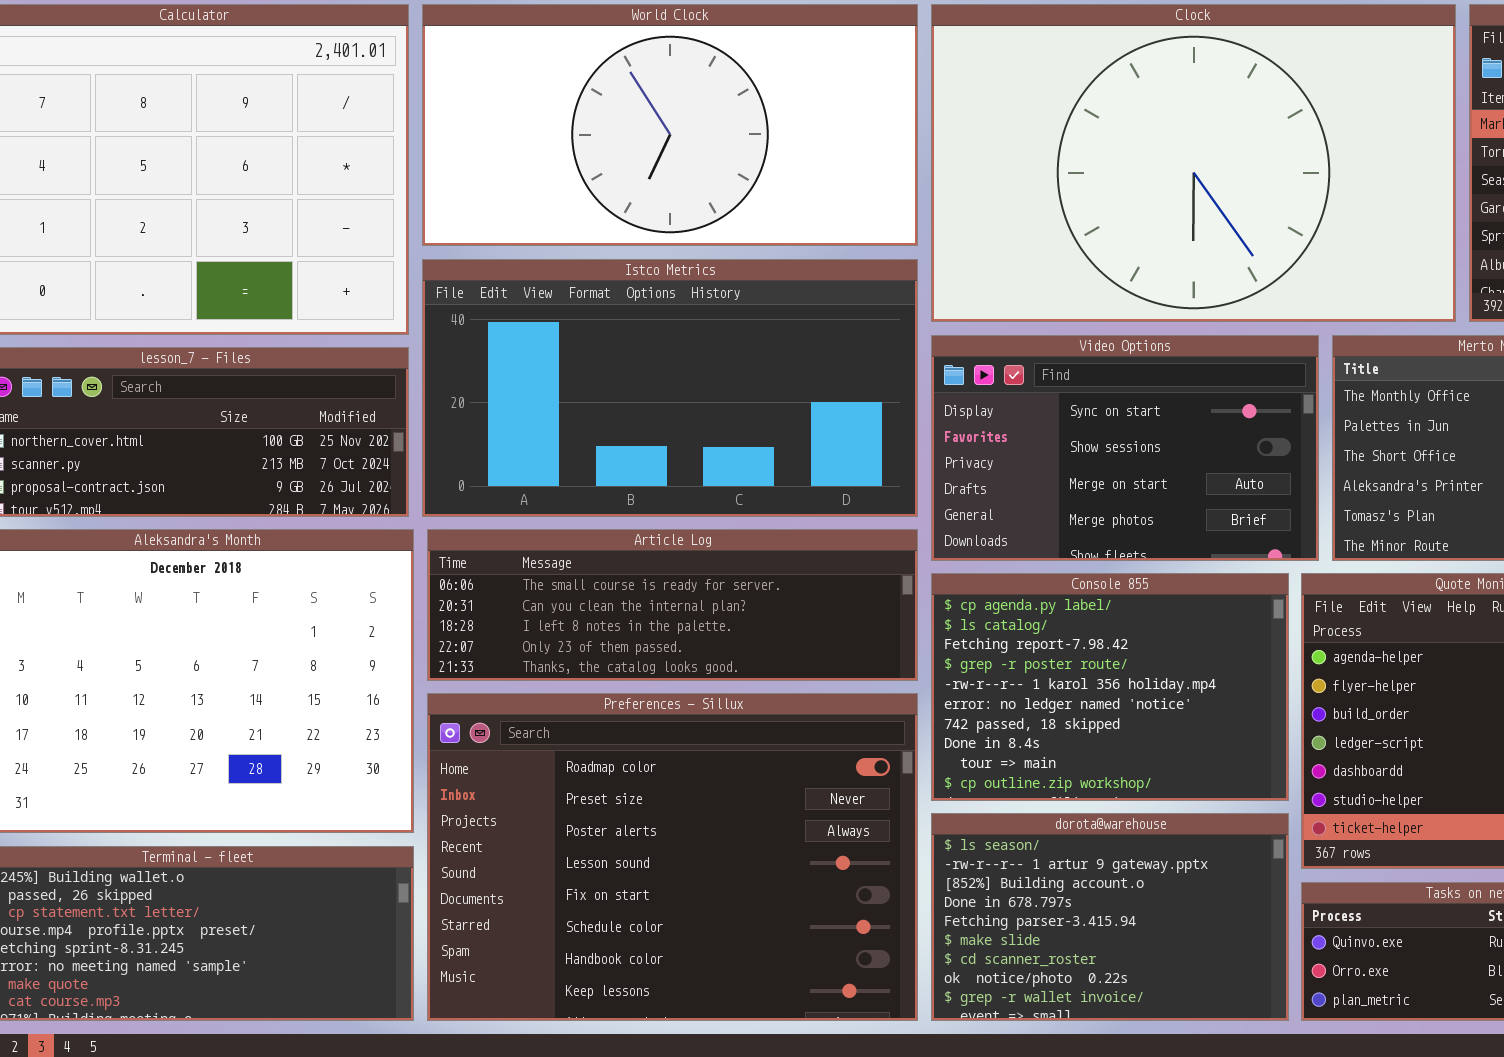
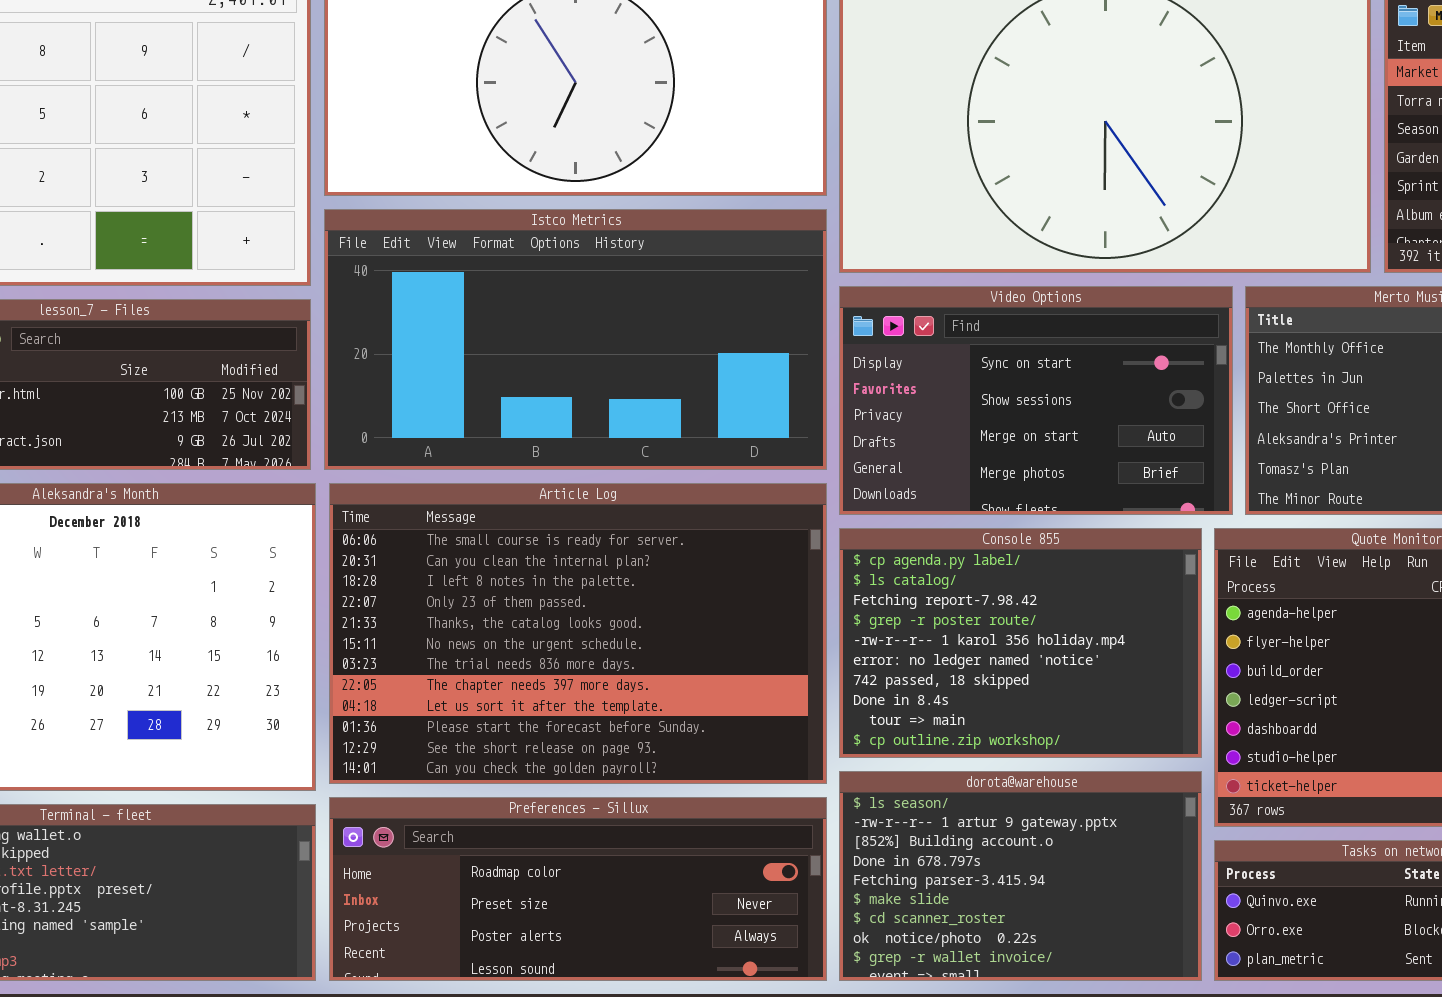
Article Log: [427,529,918,681] -> [329,483,827,784], resized
Preferences - Sillux: [427,693,918,1021] -> [329,797,827,981], resized

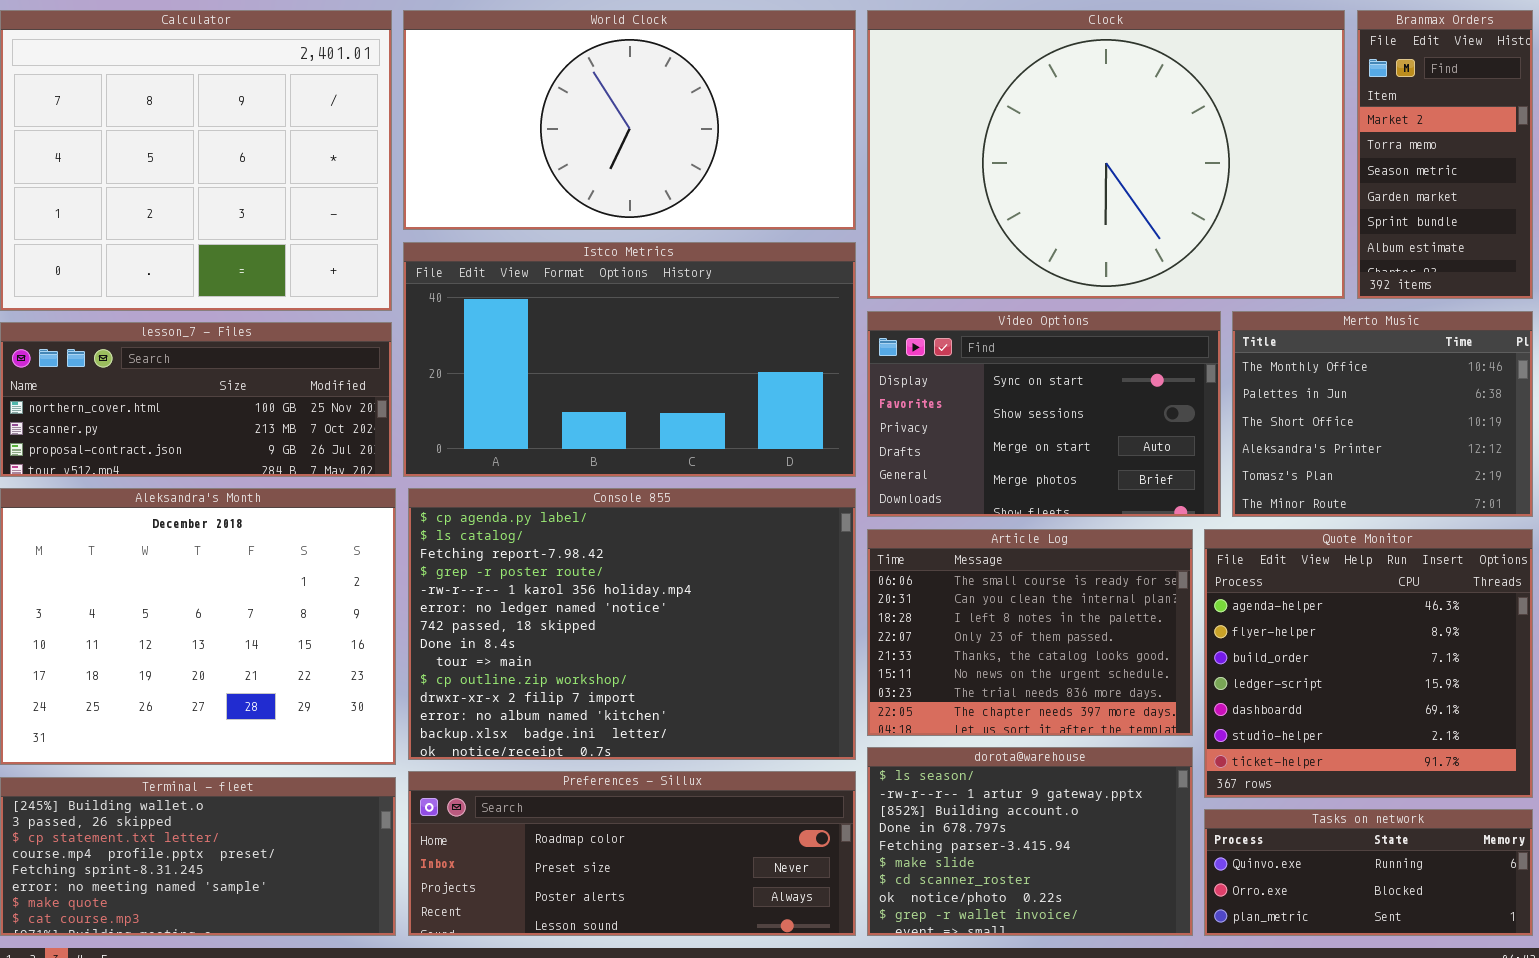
Article Log: [329,483,827,784] -> [867,529,1193,736], moved, resized
Console 855: [839,528,1202,758] -> [408,488,856,760], moved, resized

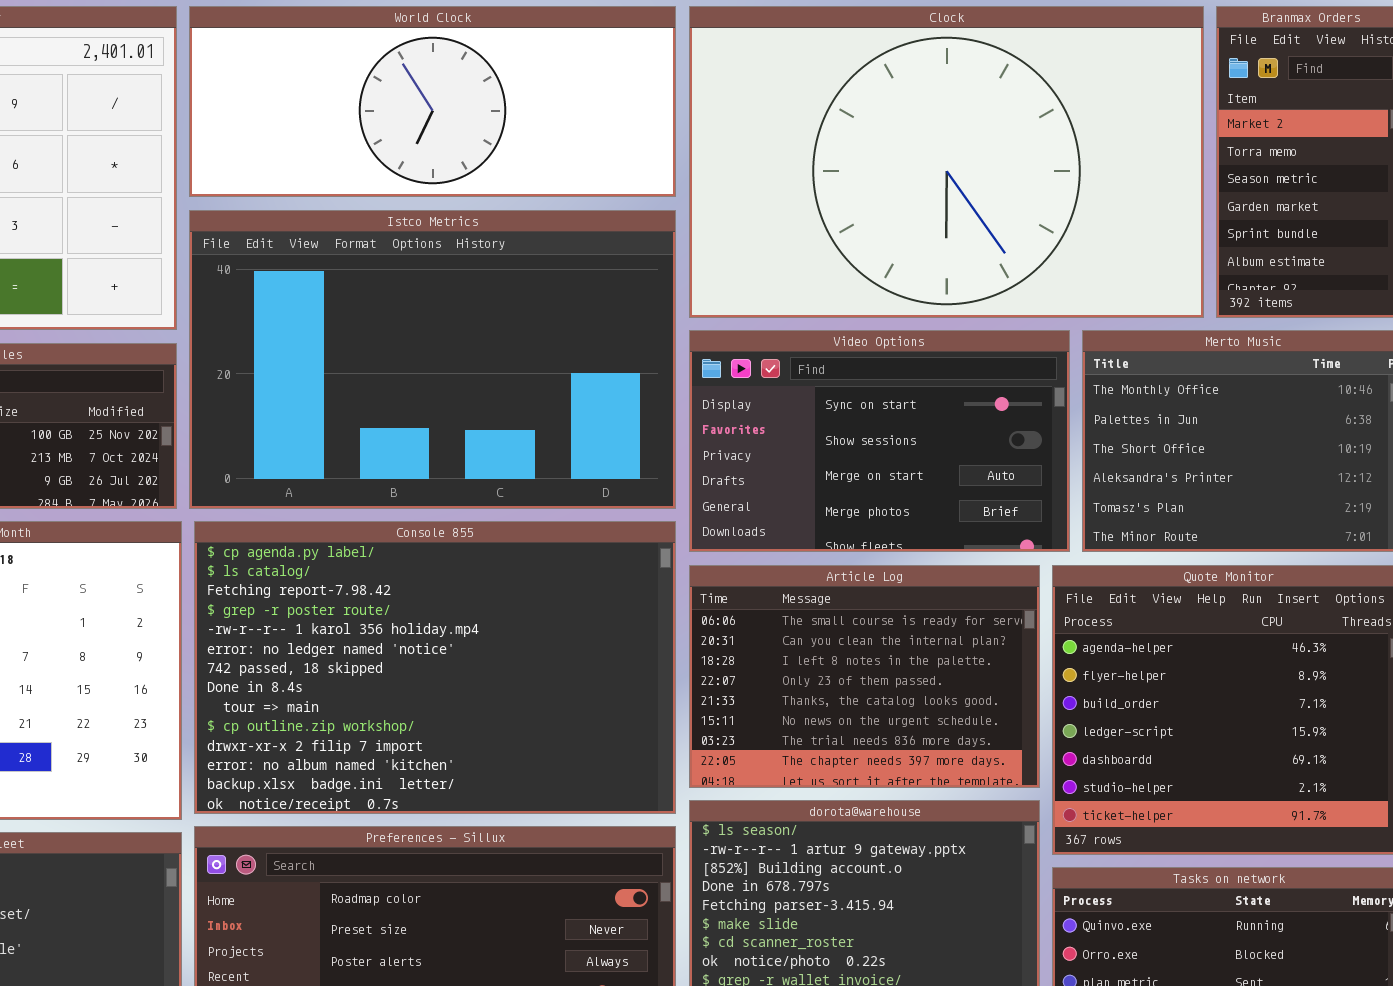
World Clock: [403,10,856,230] -> [189,6,676,197], resized
Istco Metrics: [403,242,856,477] -> [189,210,676,509], resized

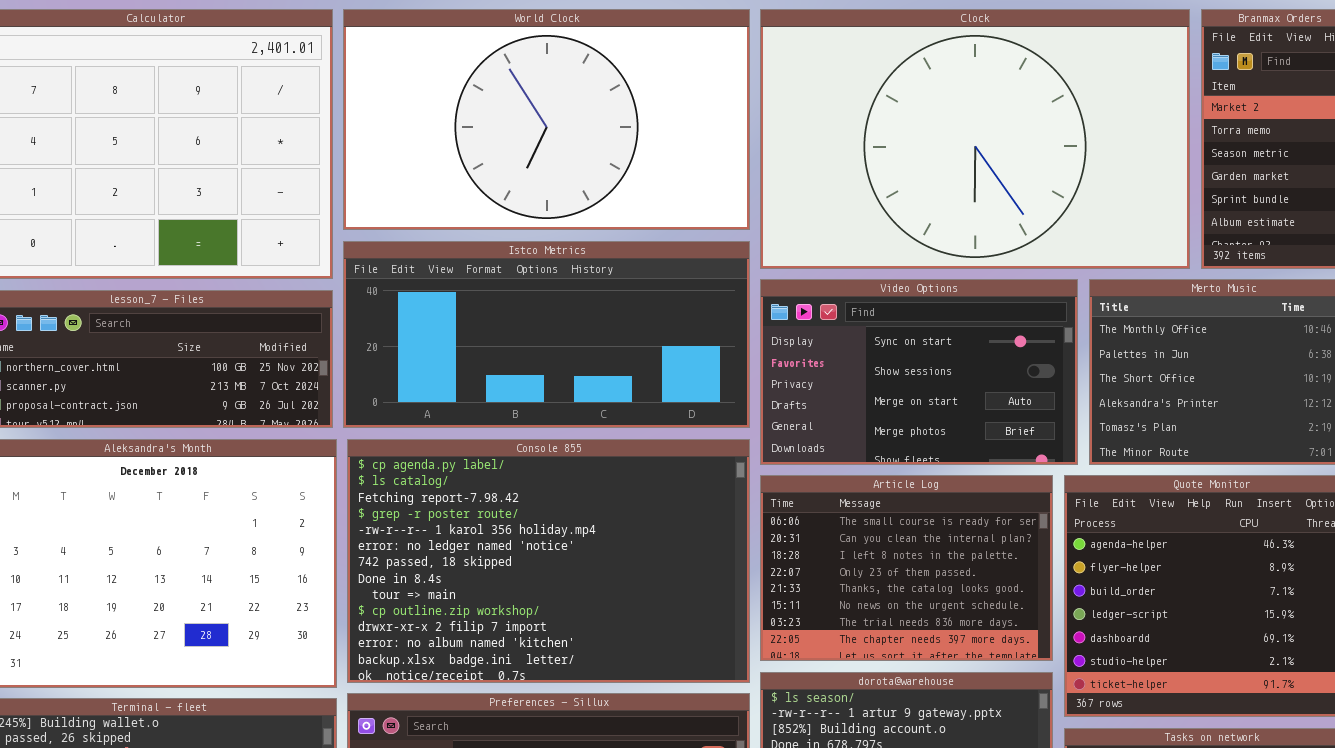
World Clock: [189,6,676,197] -> [343,9,750,230], resized
Istco Metrics: [189,210,676,509] -> [343,241,750,428], resized

